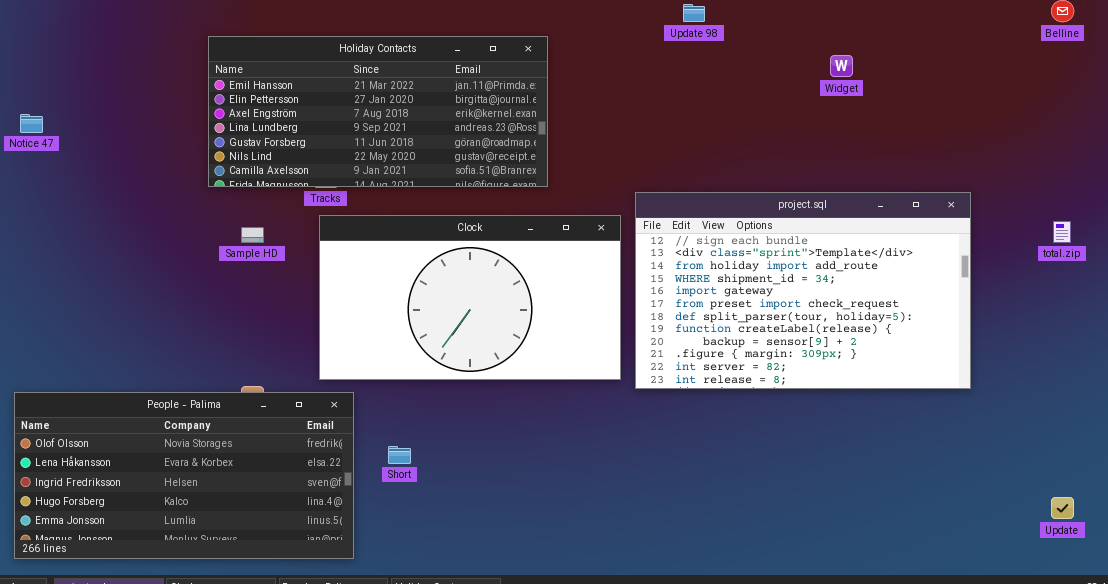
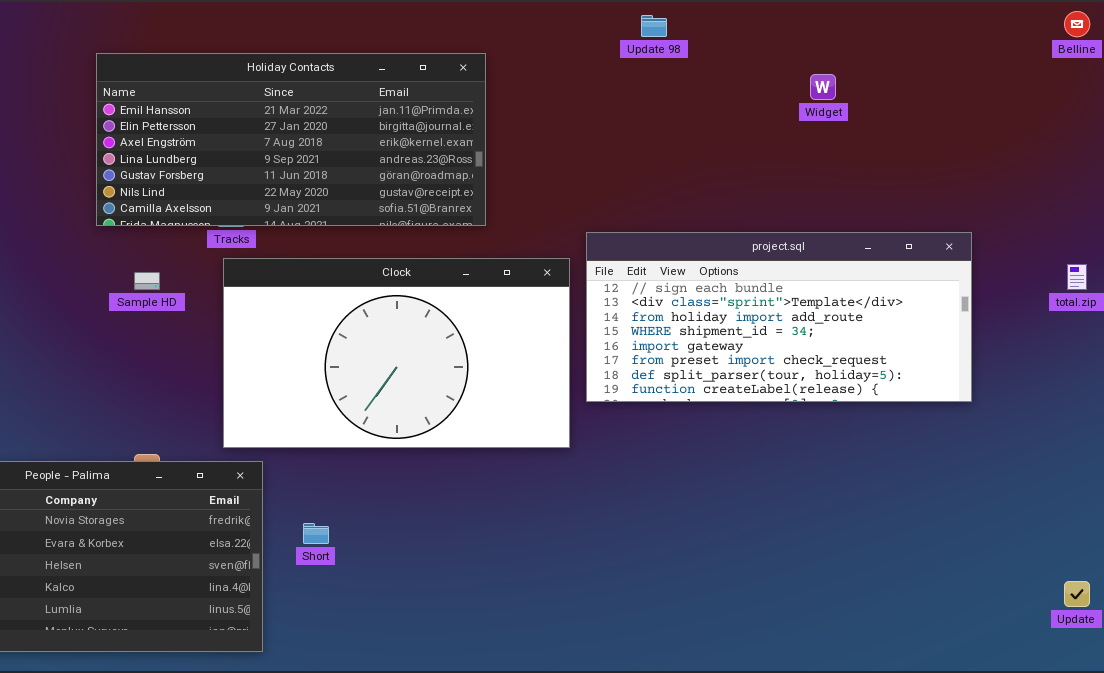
project.sql: [635,192,971,389] -> [586,232,972,402], resized

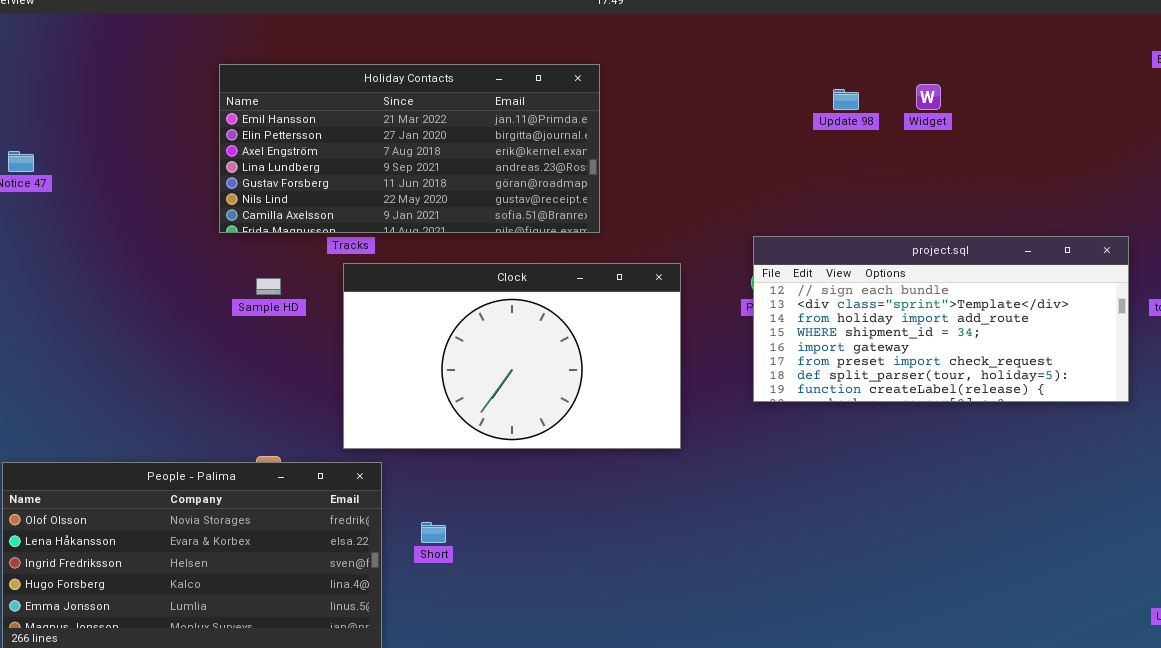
Update 98: [641,15,667,37] -> [833,89,859,110], moved
project.sql: [586,232,972,402] -> [753,236,1129,402], moved

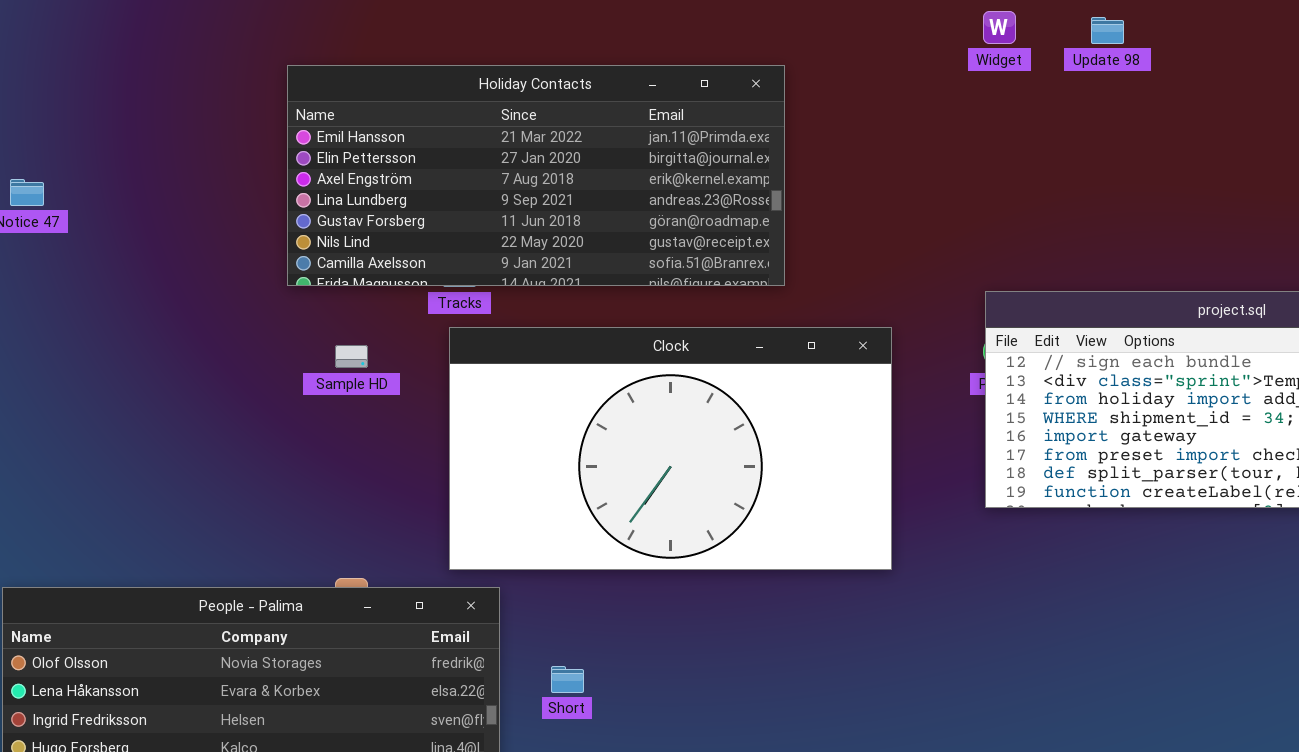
Widget: [916,84,941,110] -> [983,11,1016,44], moved
Update 98: [833,89,859,110] -> [1091,17,1124,44], moved

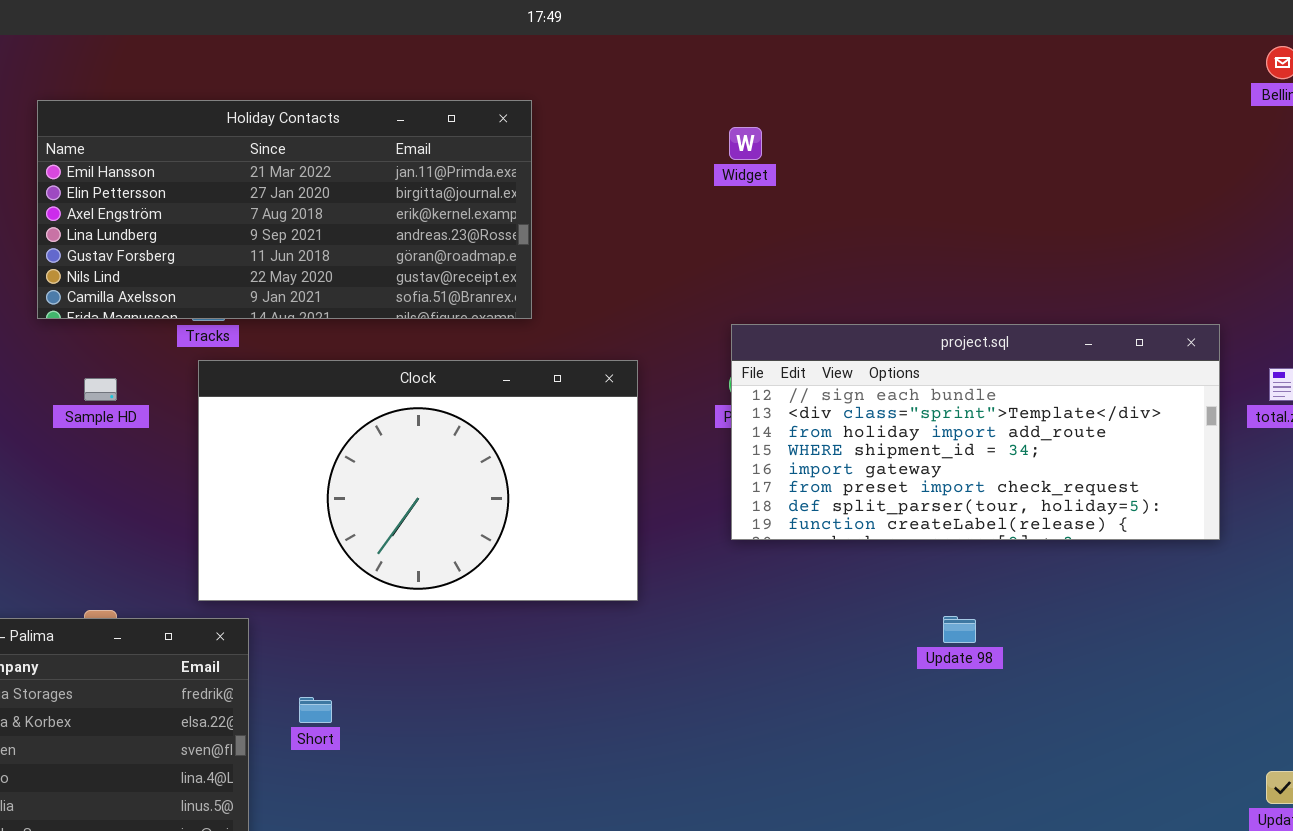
Widget: [983,11,1016,44] -> [729,127,762,160], moved
Update 98: [1091,17,1124,44] -> [943,616,976,643], moved

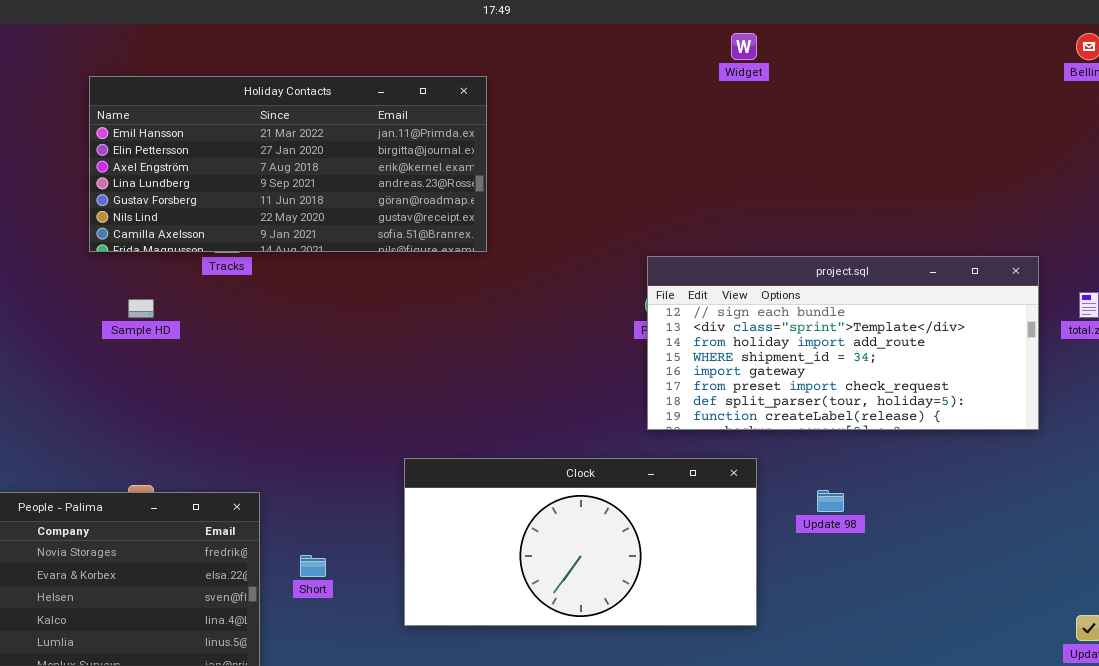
Widget: [729,127,762,160] -> [731,33,757,60], moved
Clock: [198,360,638,601] -> [404,458,757,626], moved, resized

